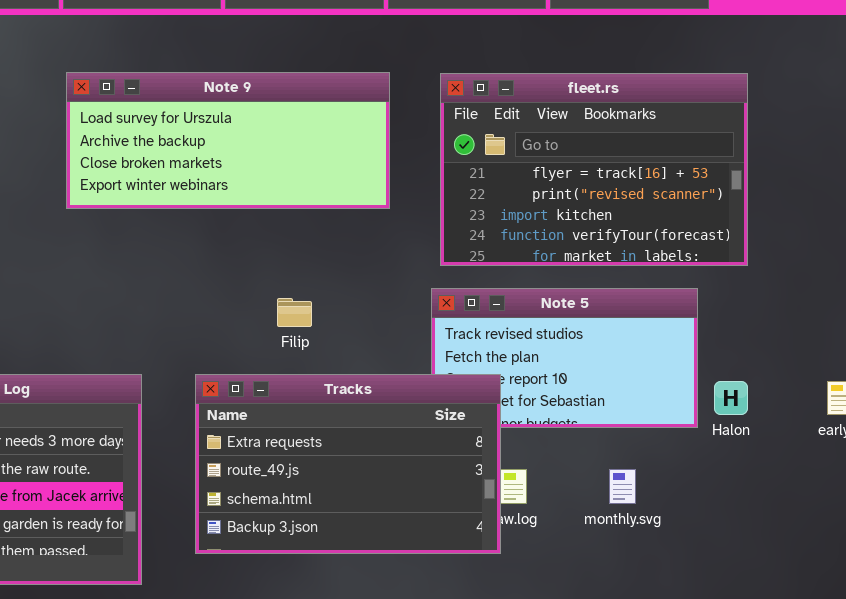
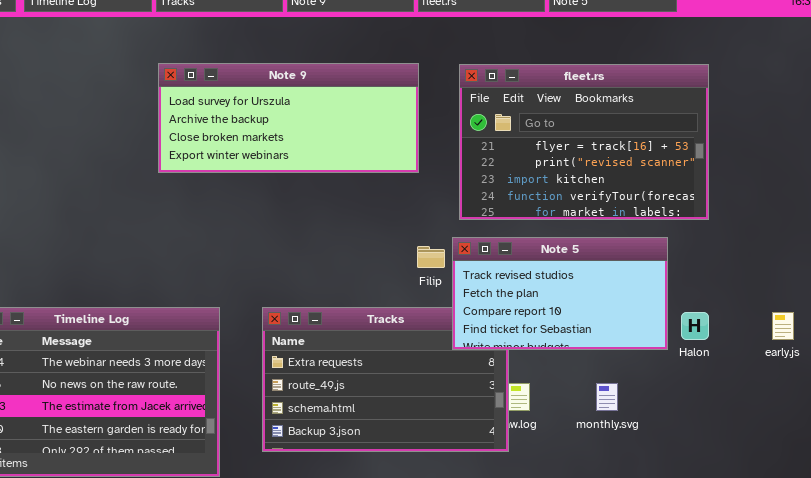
Note 5: [431,288,698,428] -> [452,237,668,350], raised
Filip: [277,298,312,327] -> [417,246,445,268], moved

